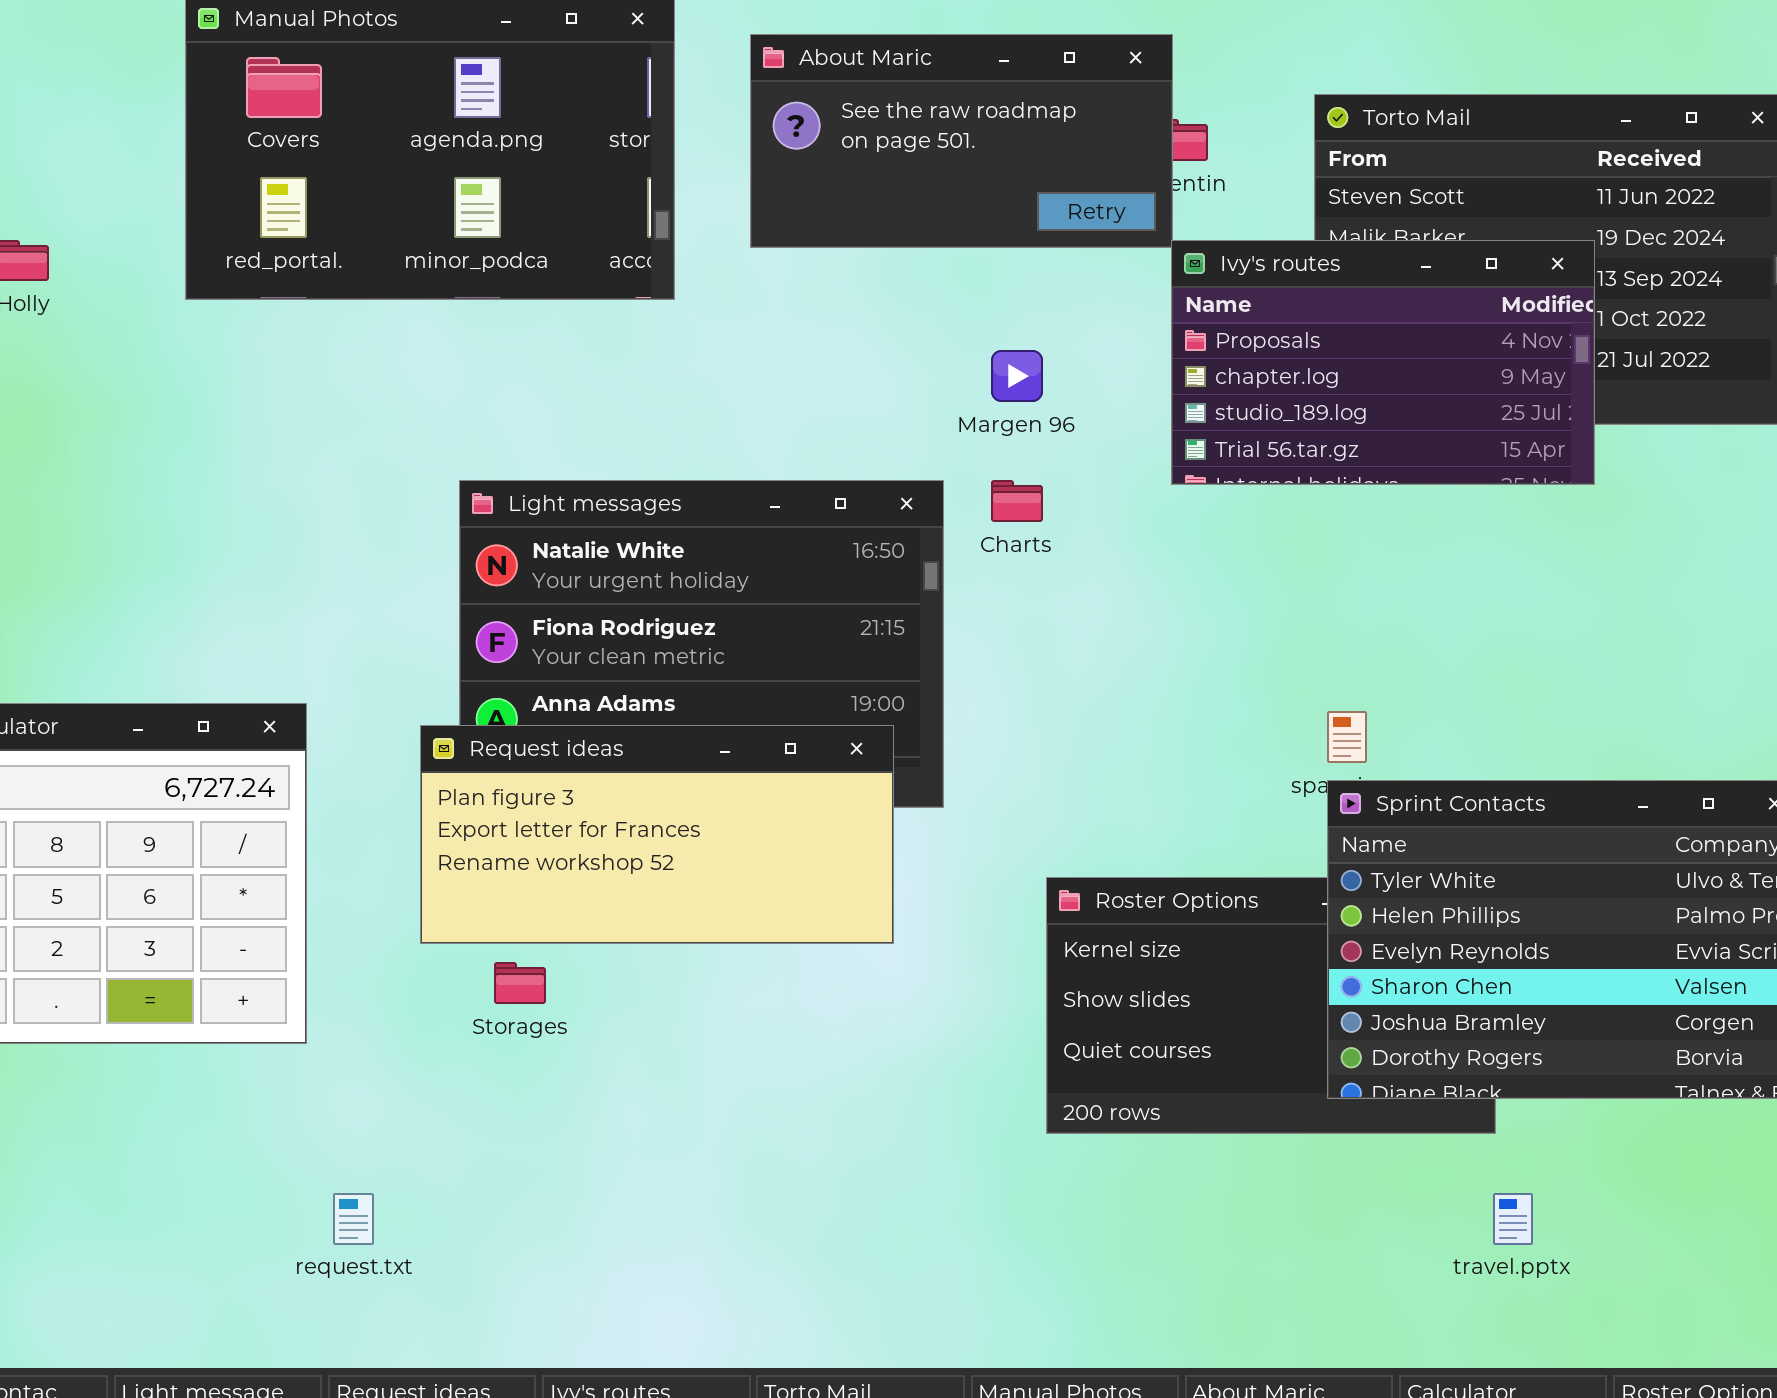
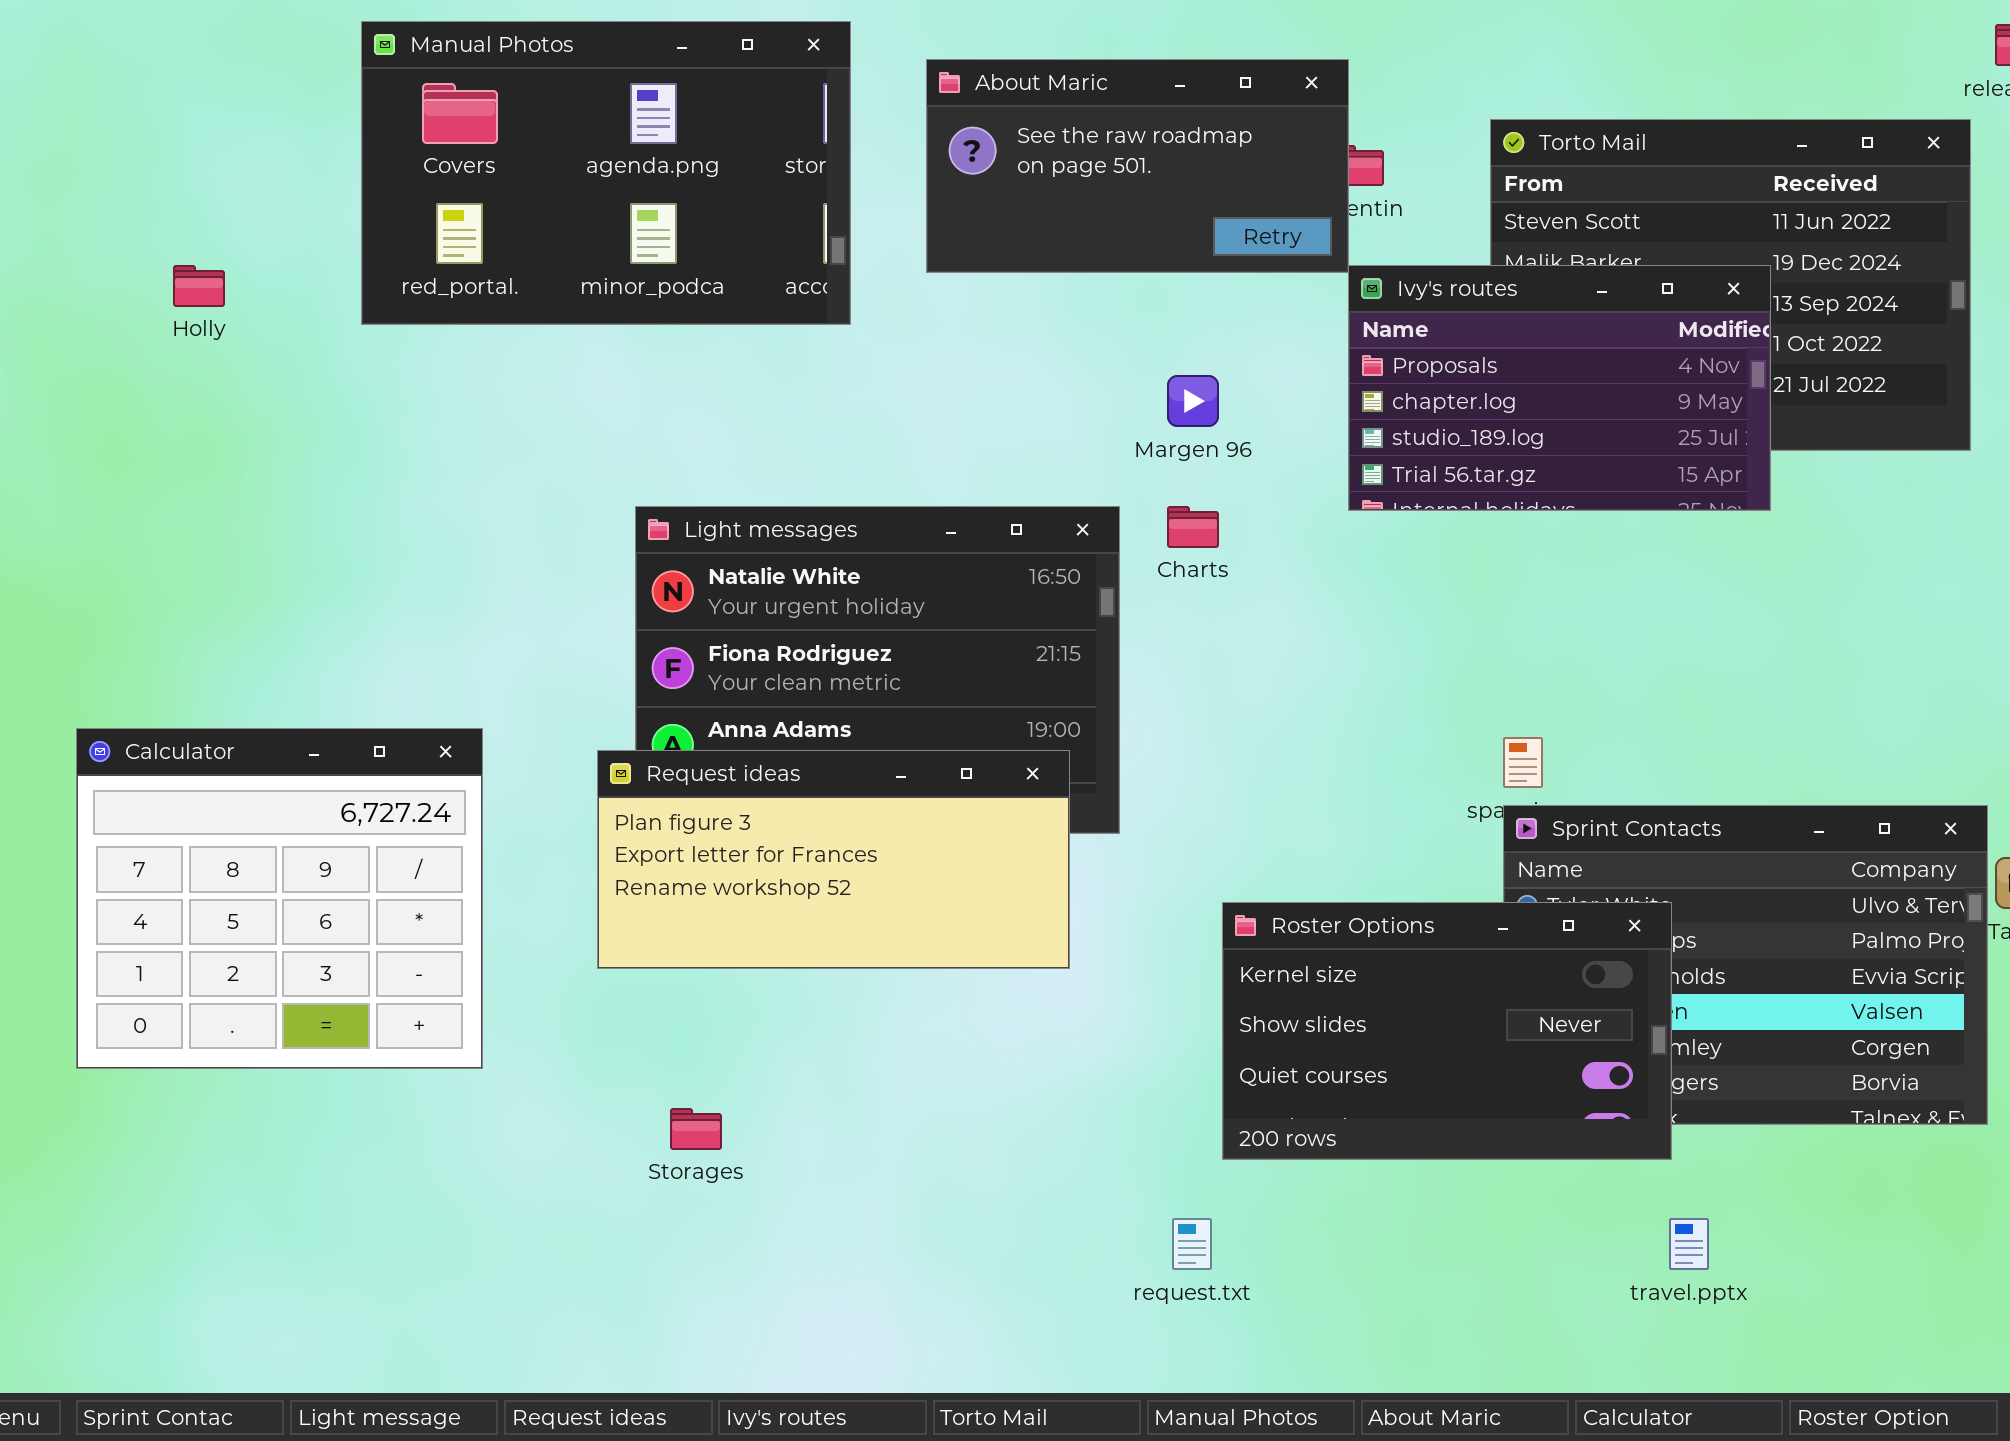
Roster Options: [1046,877,1496,1134] -> [1222,902,1672,1160], raised
Storages: [494,962,546,1004] -> [670,1108,722,1150], moved
request.txt: [333,1193,374,1245] -> [1172,1218,1212,1270], moved

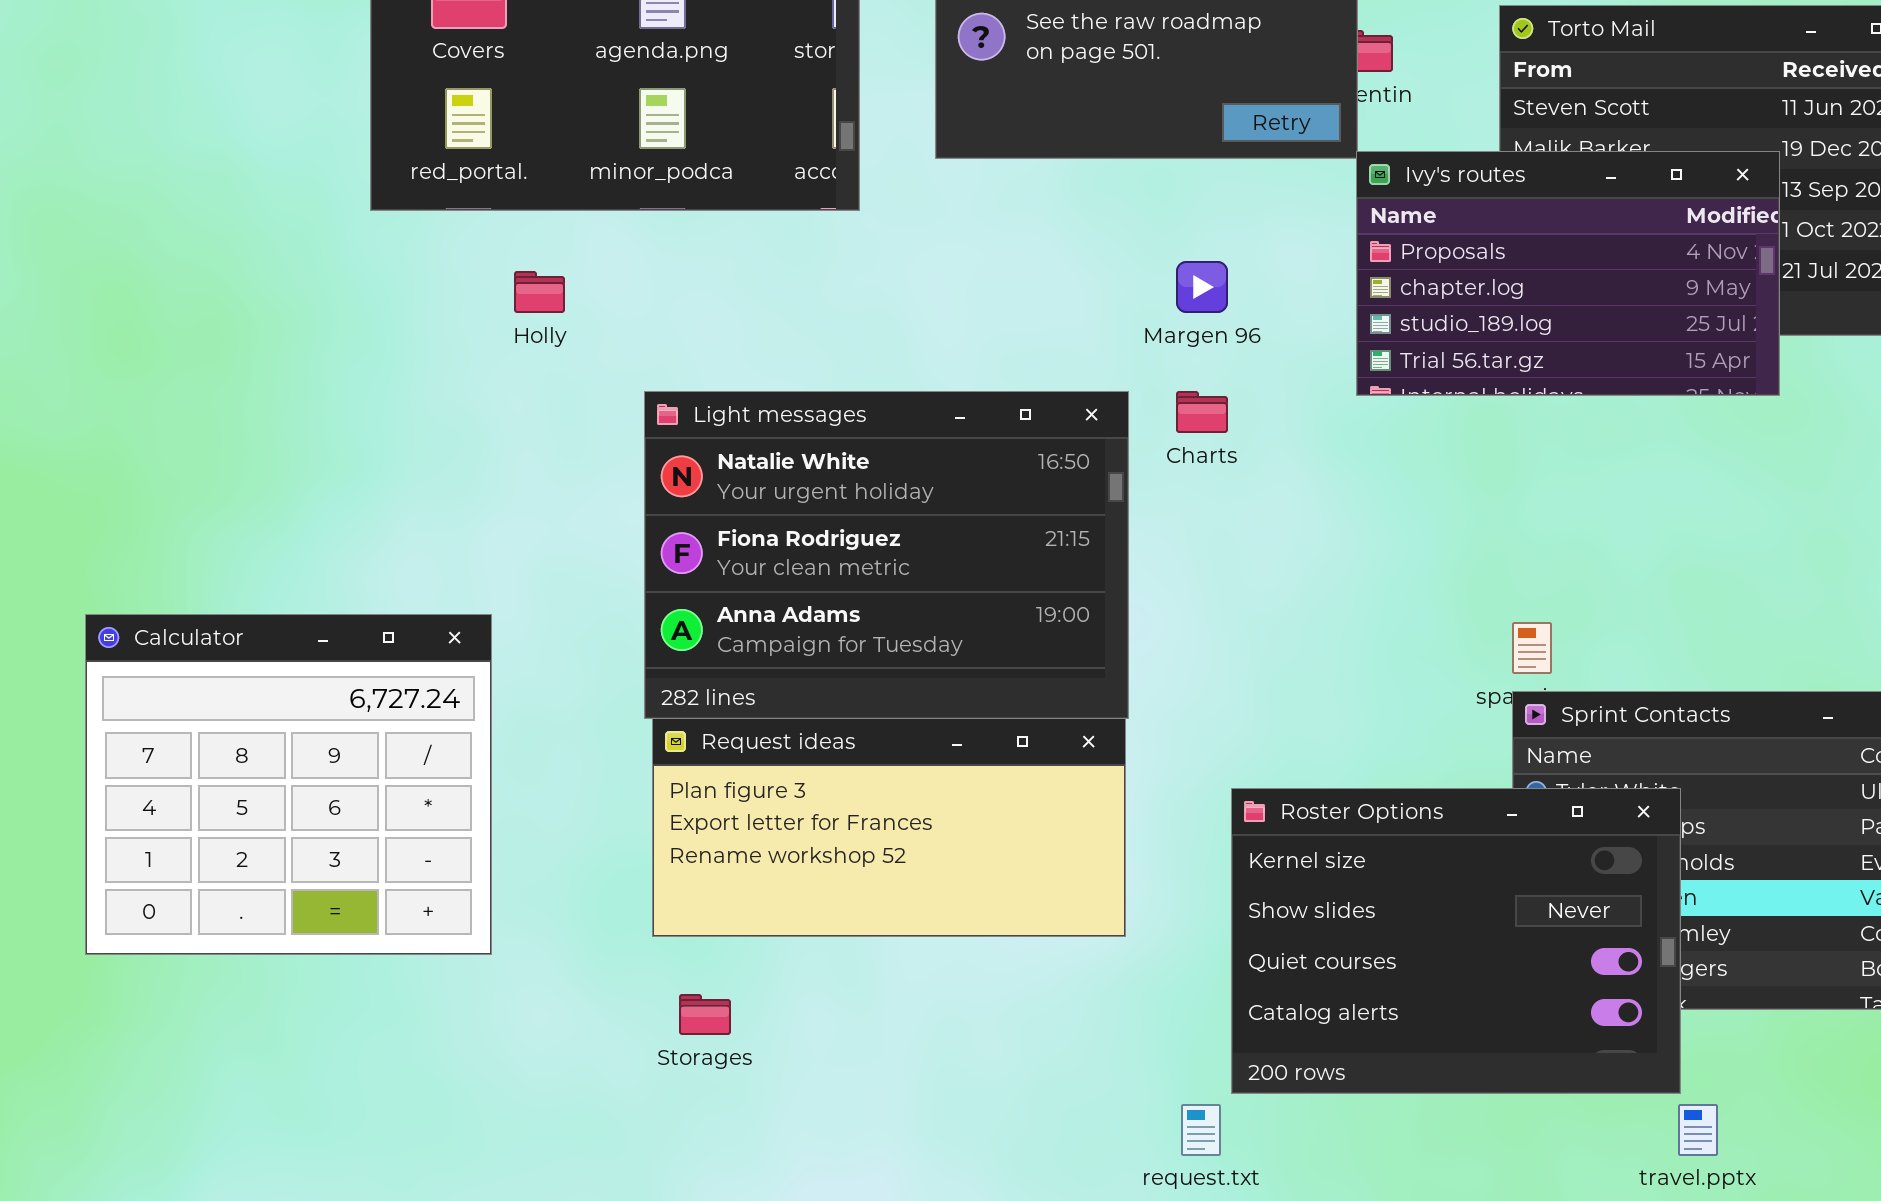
Holly: [173,265,225,307] -> [514,271,565,313], moved
Request ideas: [597,750,1070,969] -> [652,718,1126,937], moved
Roster Options: [1222,902,1672,1160] -> [1231,788,1681,1094], resized

